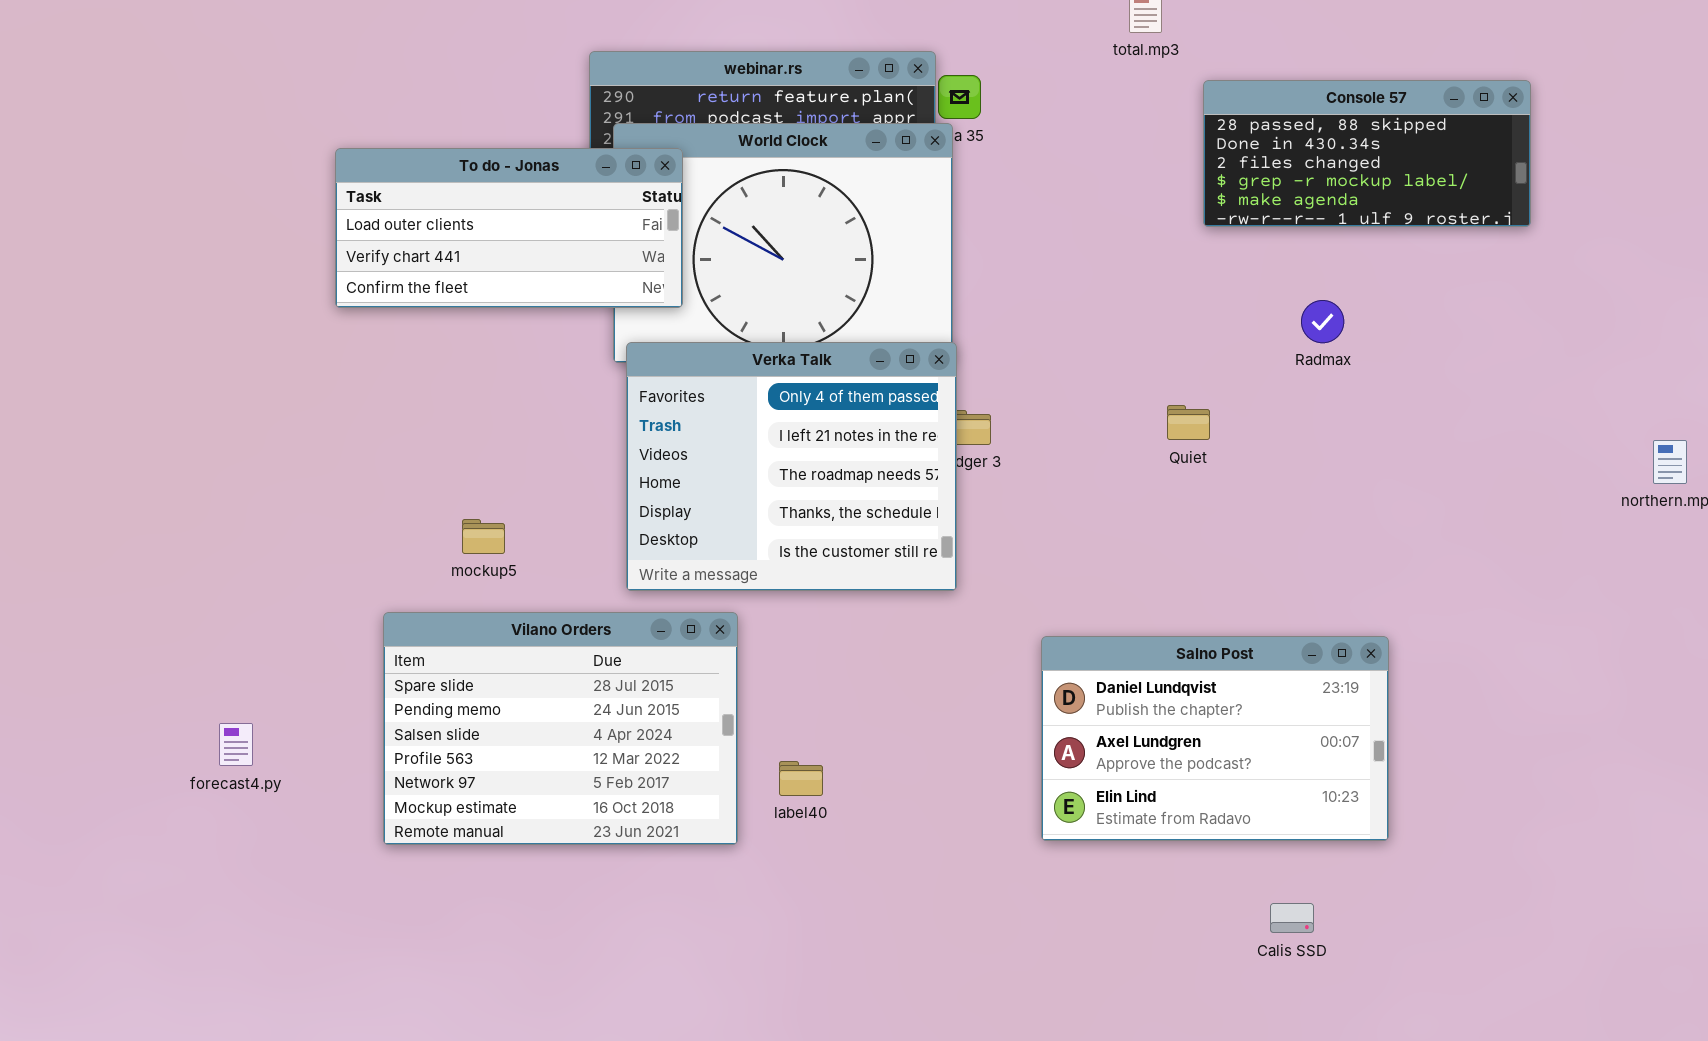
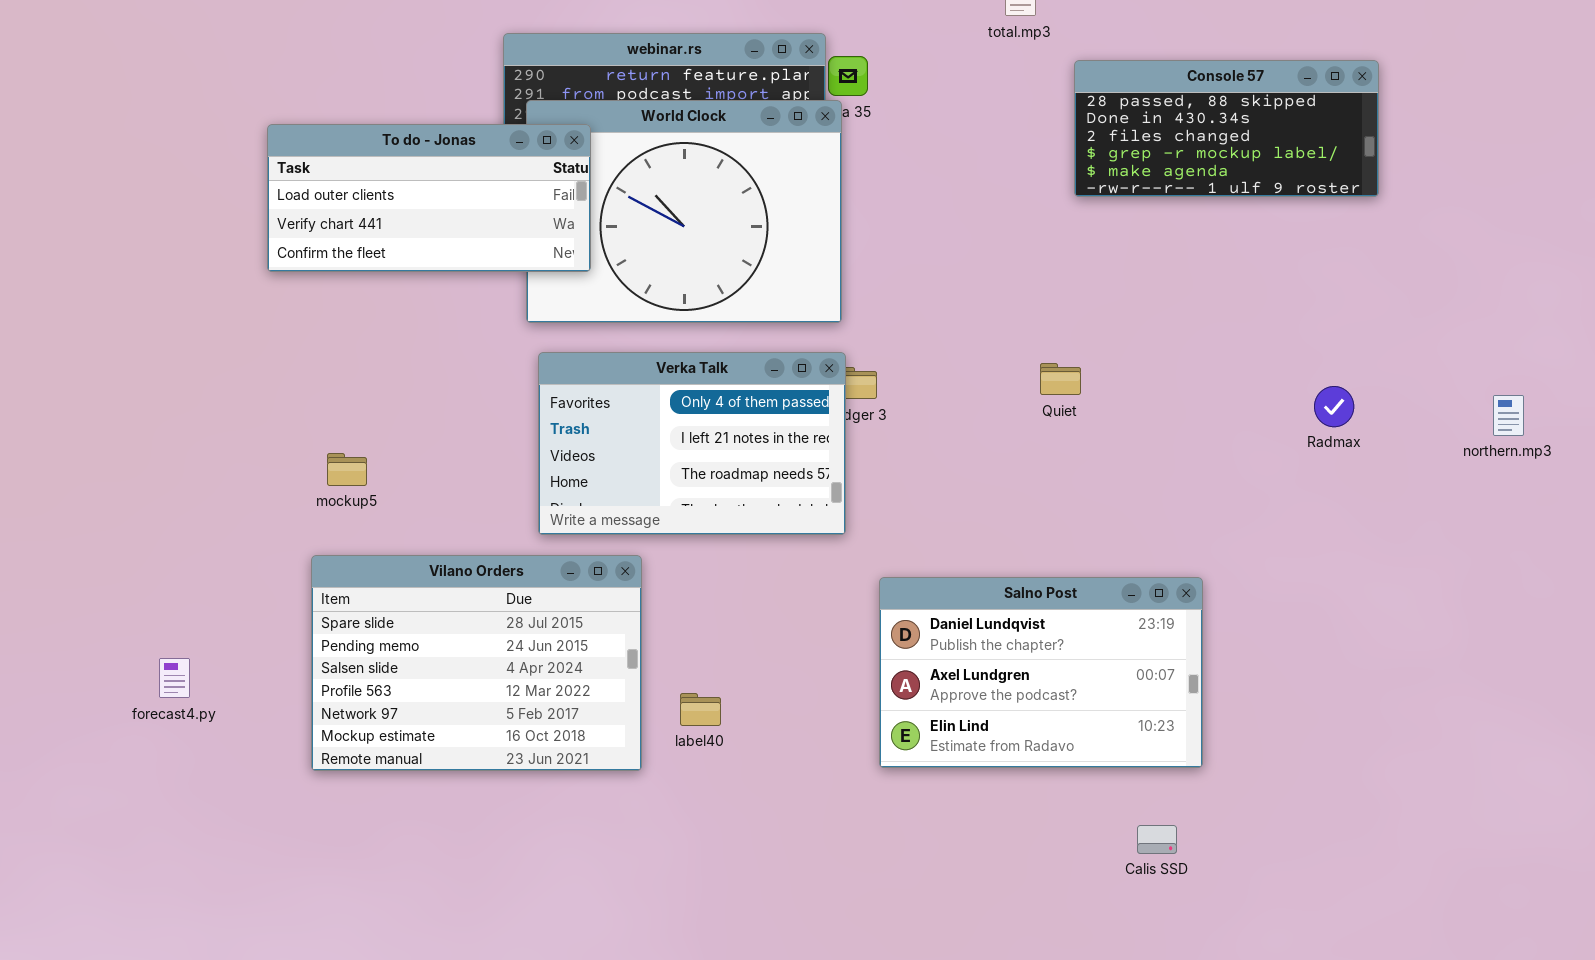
Radmax: [1301,300,1344,343] -> [1314,386,1354,427], moved
Verka Talk: [626,342,957,591] -> [538,352,846,535], resized
mockup5: [462,519,505,554] -> [327,453,367,486], moved
Salno Post: [1041,636,1389,841] -> [879,577,1203,768], moved

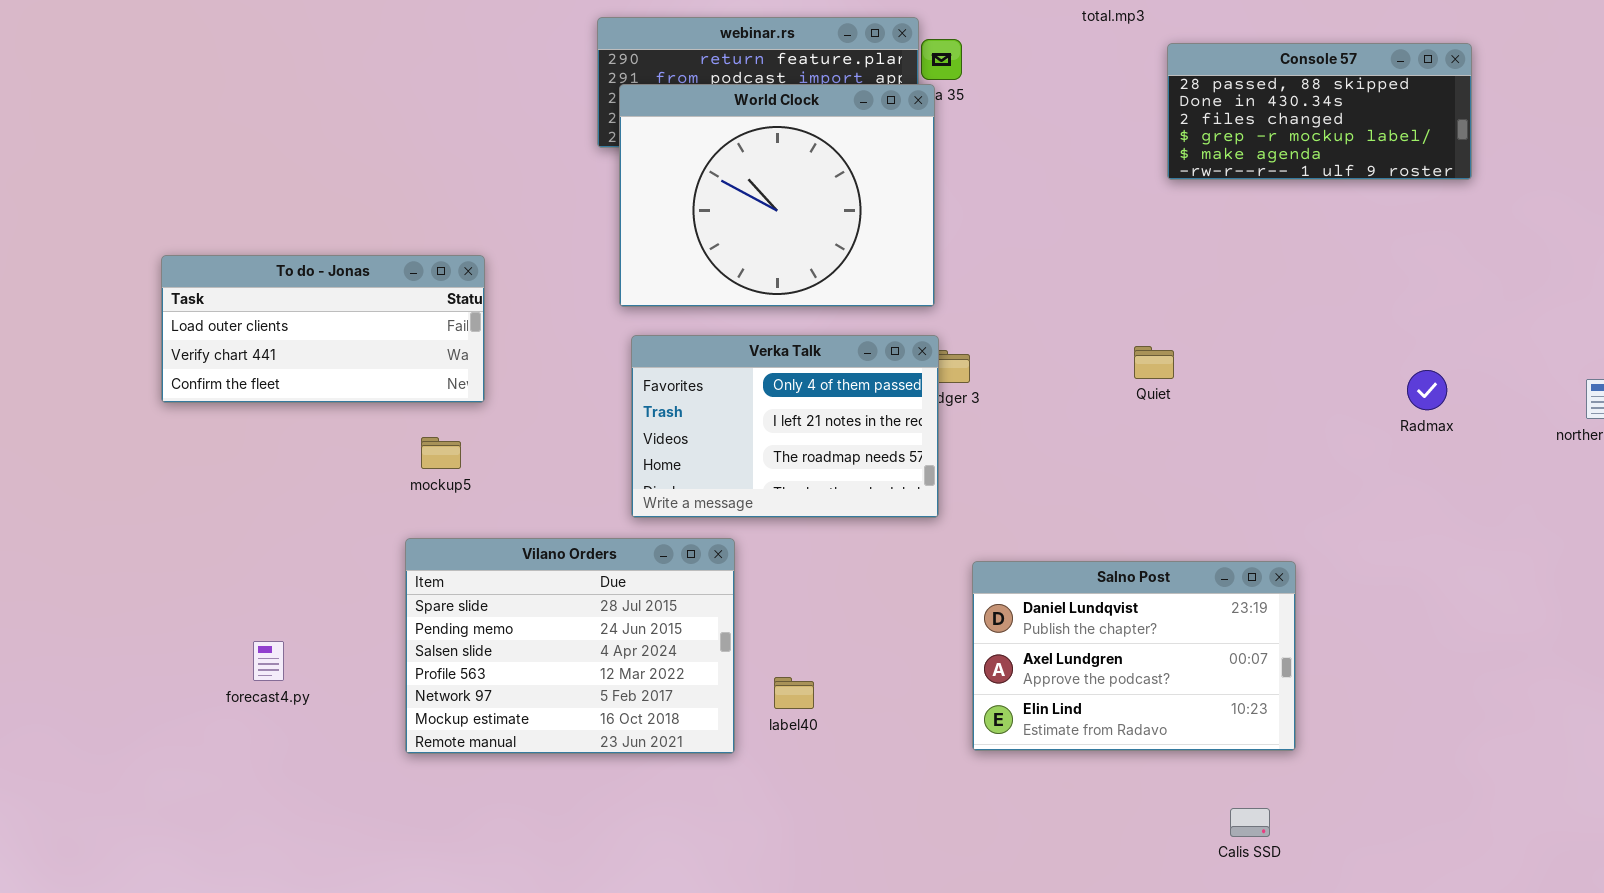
To do - Jonas: [267,124,591,272] -> [161,255,485,403], moved

